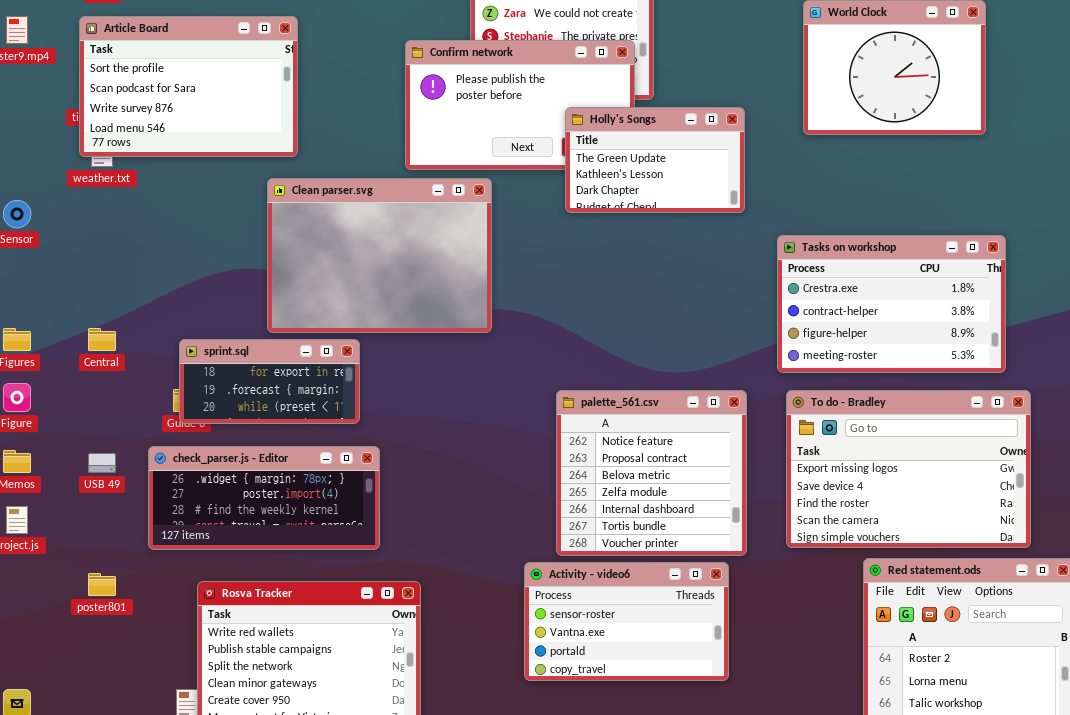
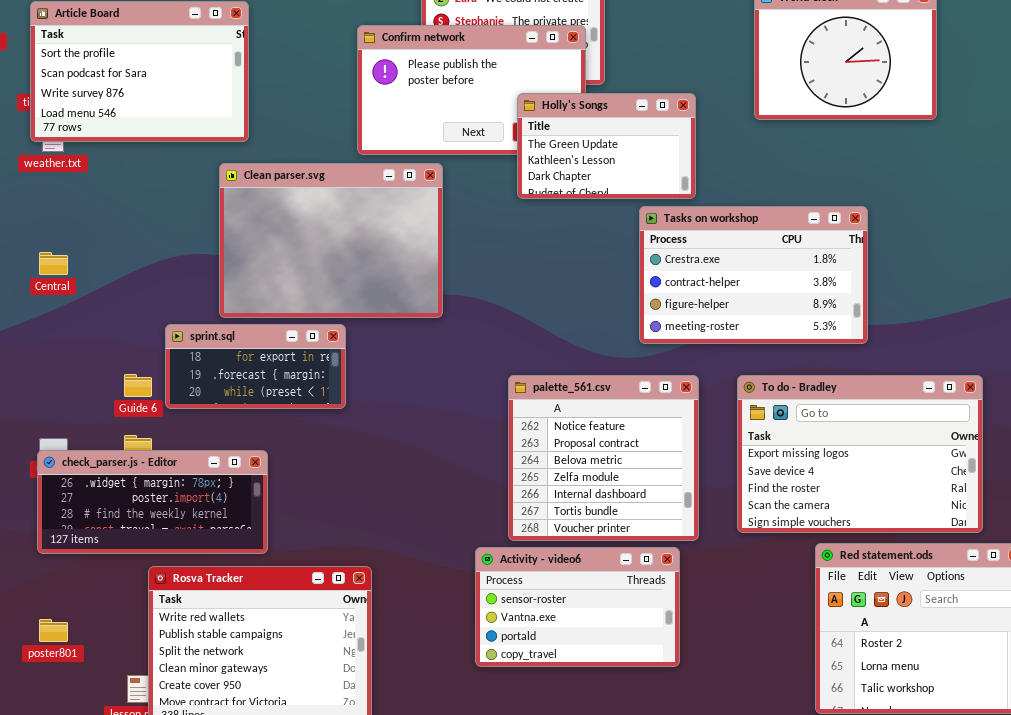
Tasks on workshop: [777,235,1006,373] -> [639,206,868,344], moved
Central: [88,328,116,351] -> [39,252,68,275], moved
sprint.sql: [179,339,360,424] -> [165,324,346,409], moved
check_parser.js - Editor: [148,446,380,550] -> [37,450,268,554], moved
poster801: [88,573,116,596] -> [39,619,68,642], moved

